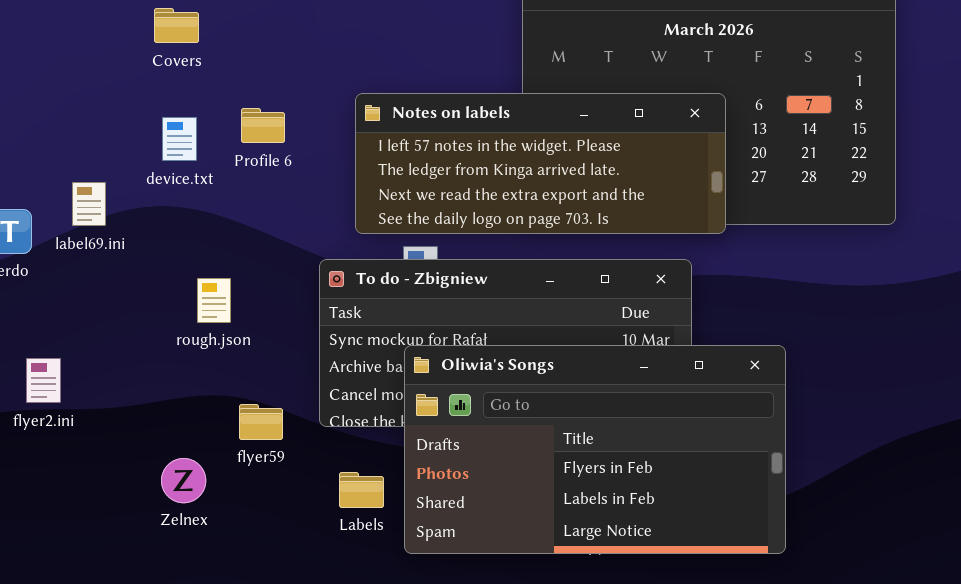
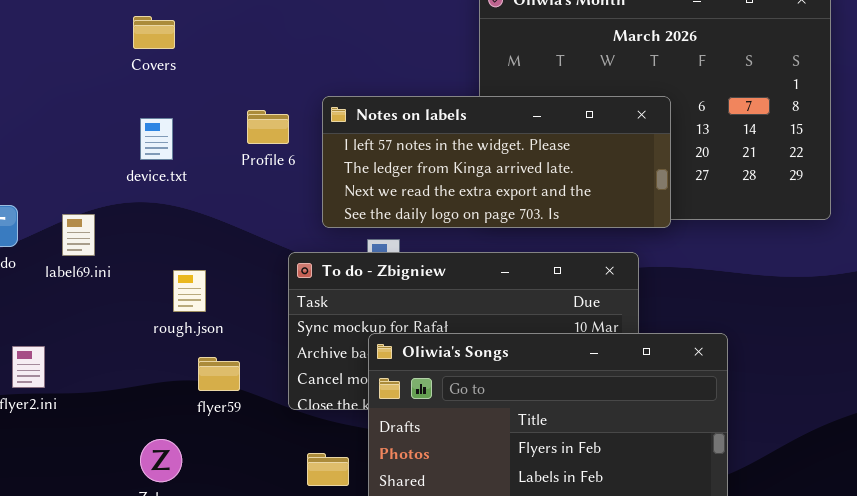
Profile 6: [241,108,285,143] -> [247,110,289,144], moved
label69.ini: [72,182,106,226] -> [62,214,95,256], moved
flyer59: [239,404,283,440] -> [198,357,240,391], moved

